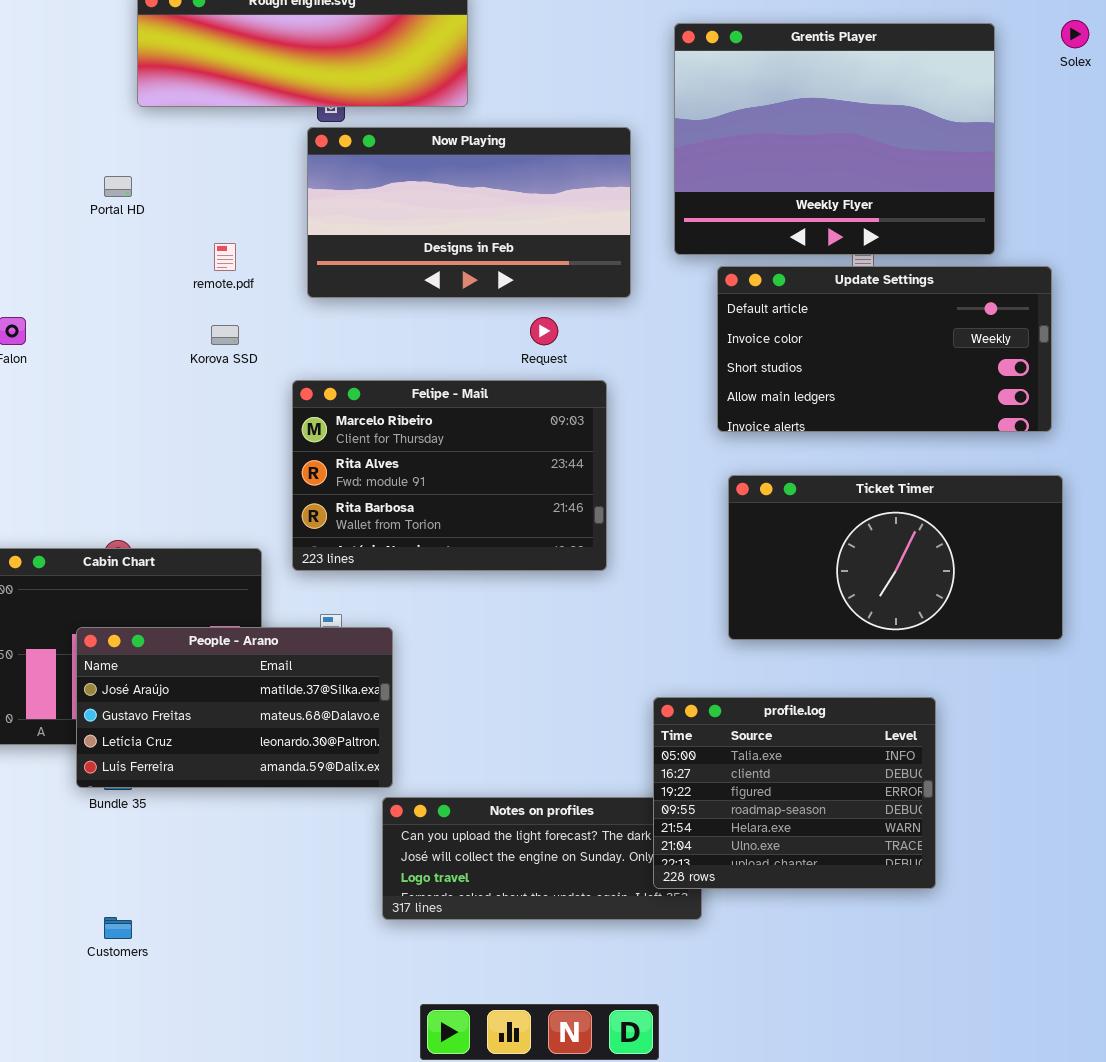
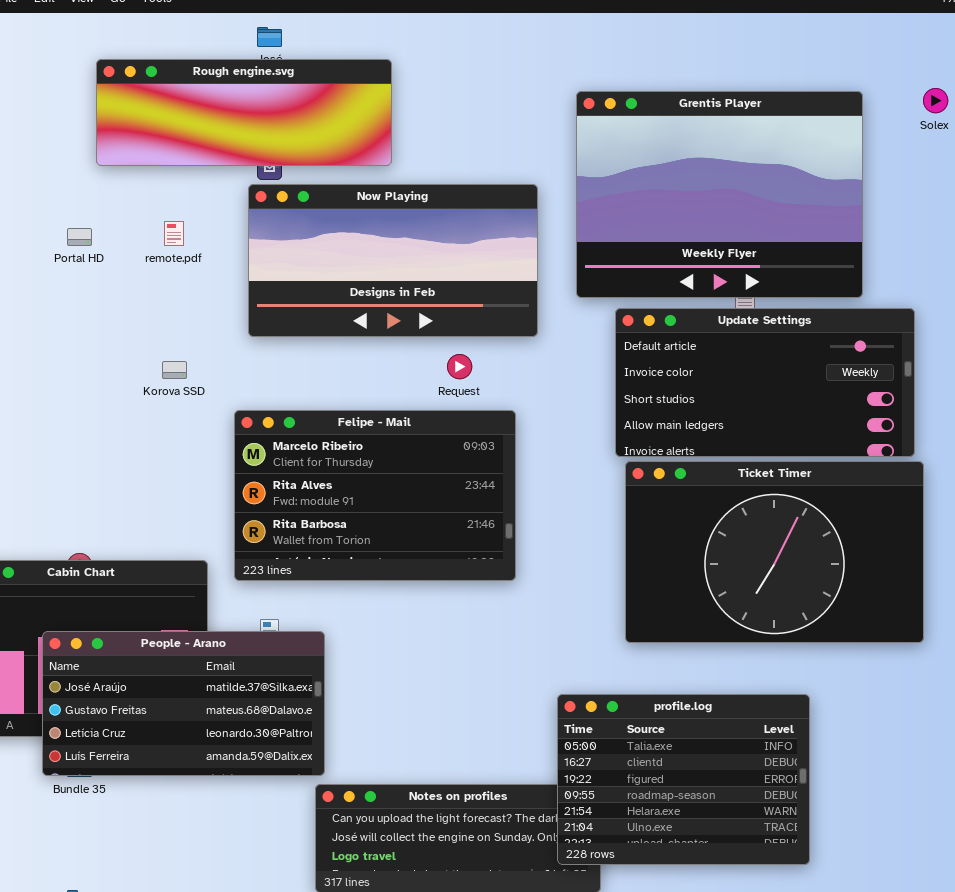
remote.pdf: [214,243,236,271] -> [164,221,184,246], moved
Ticket Timer: [728,475,1063,640] -> [625,461,924,643], resized

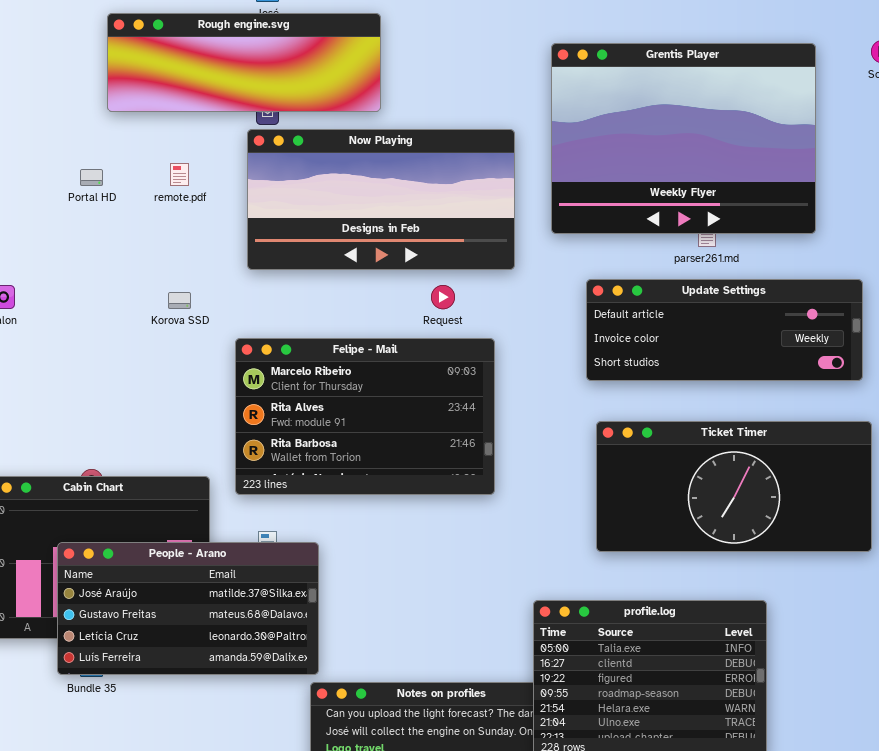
Update Settings: [615,308,915,457] -> [586,279,863,381], resized
Ticket Timer: [625,461,924,643] -> [596,421,872,552], resized

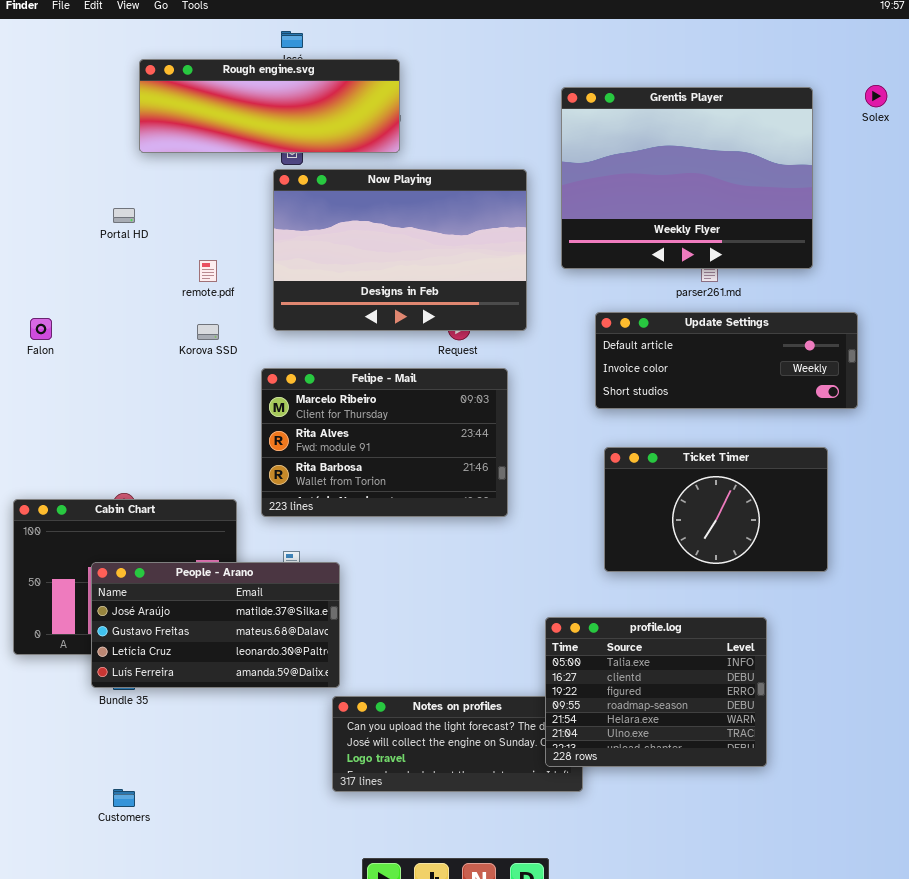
Now Playing: [247,129,515,270] -> [273,169,527,331], resized
remote.pdf: [170,163,189,186] -> [199,260,217,282], moved
Ticket Timer: [596,421,872,552] -> [604,447,828,572], resized

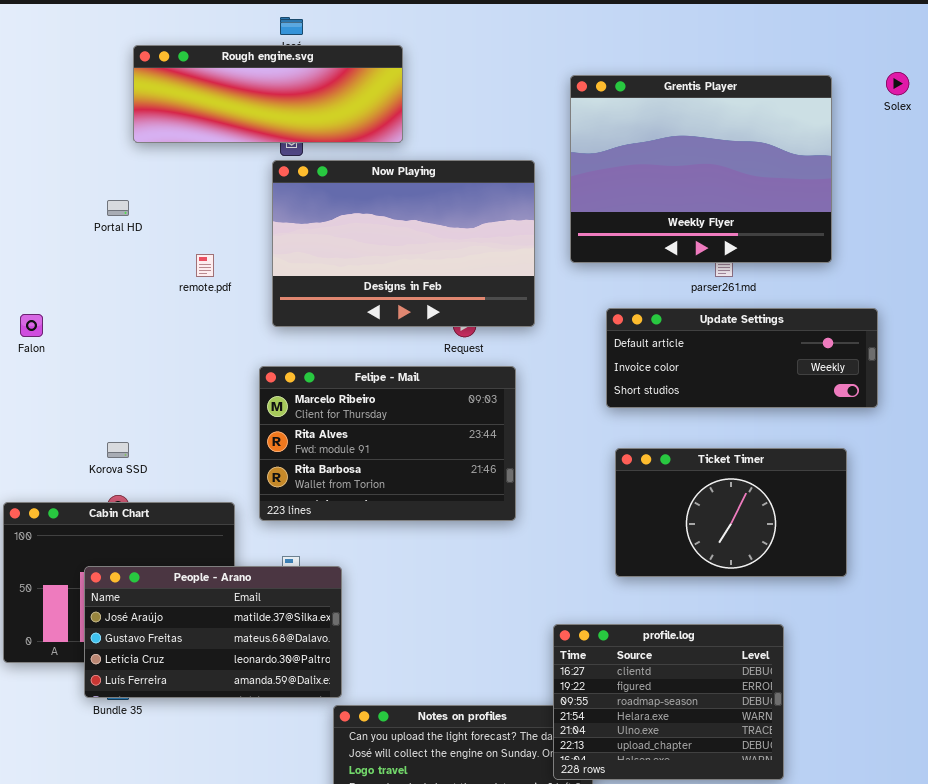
Korova SSD: [197,324,219,340] -> [107,442,129,458], moved
profile.log: [545,617,767,767] -> [553,624,784,780], scrolled down 1 row

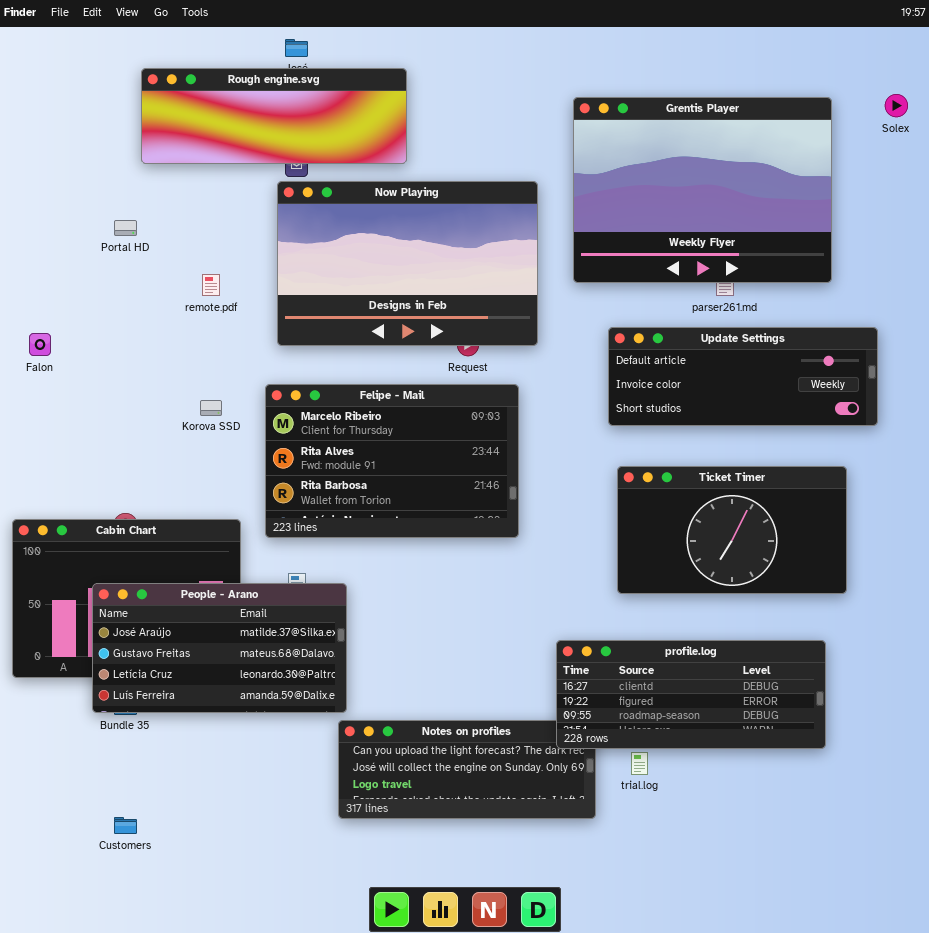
Korova SSD: [107,442,129,458] -> [200,400,222,416], moved
profile.log: [553,624,784,780] -> [556,640,826,749], resized

